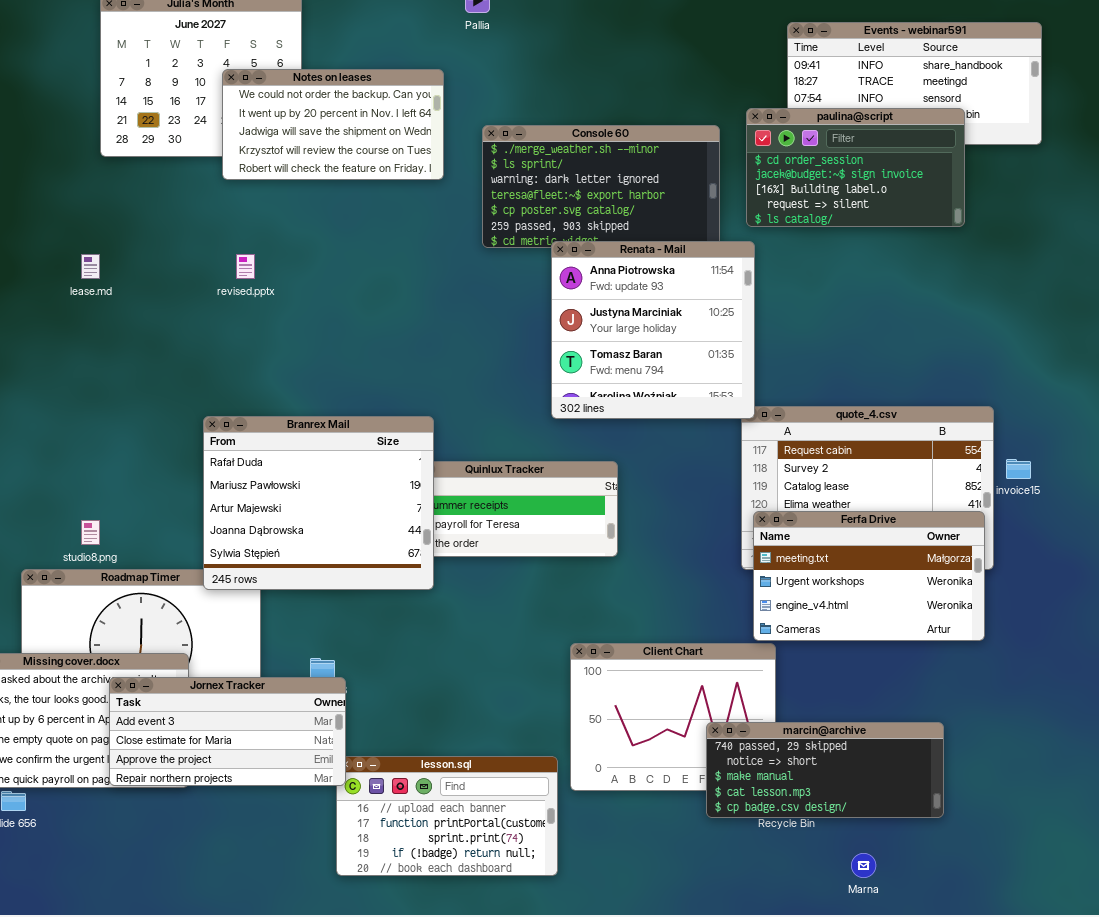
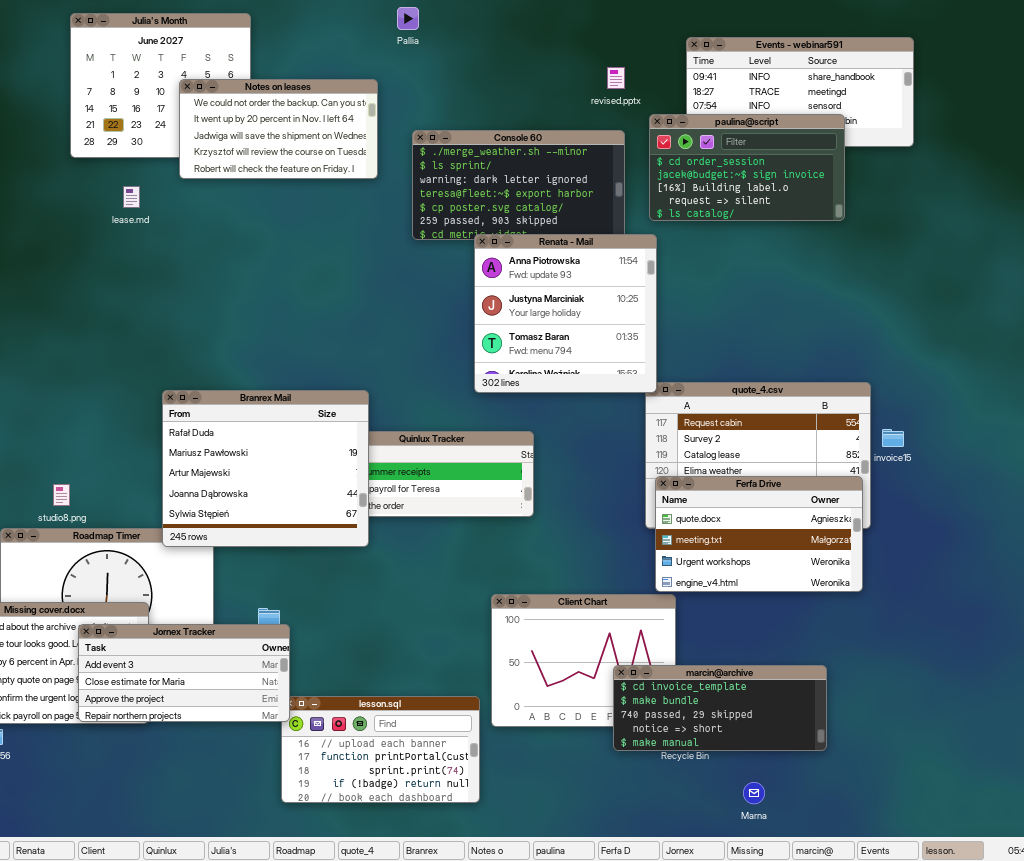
lease.md: [81,254,100,279] -> [123,186,140,208], moved
revised.pptx: [236,254,255,279] -> [607,67,625,89], moved
Ferfa Drive: [753,511,985,641] -> [655,476,863,592], scrolled up 1 row
marcin@archive: [706,722,944,818] -> [613,665,827,751], scrolled up 2 rows

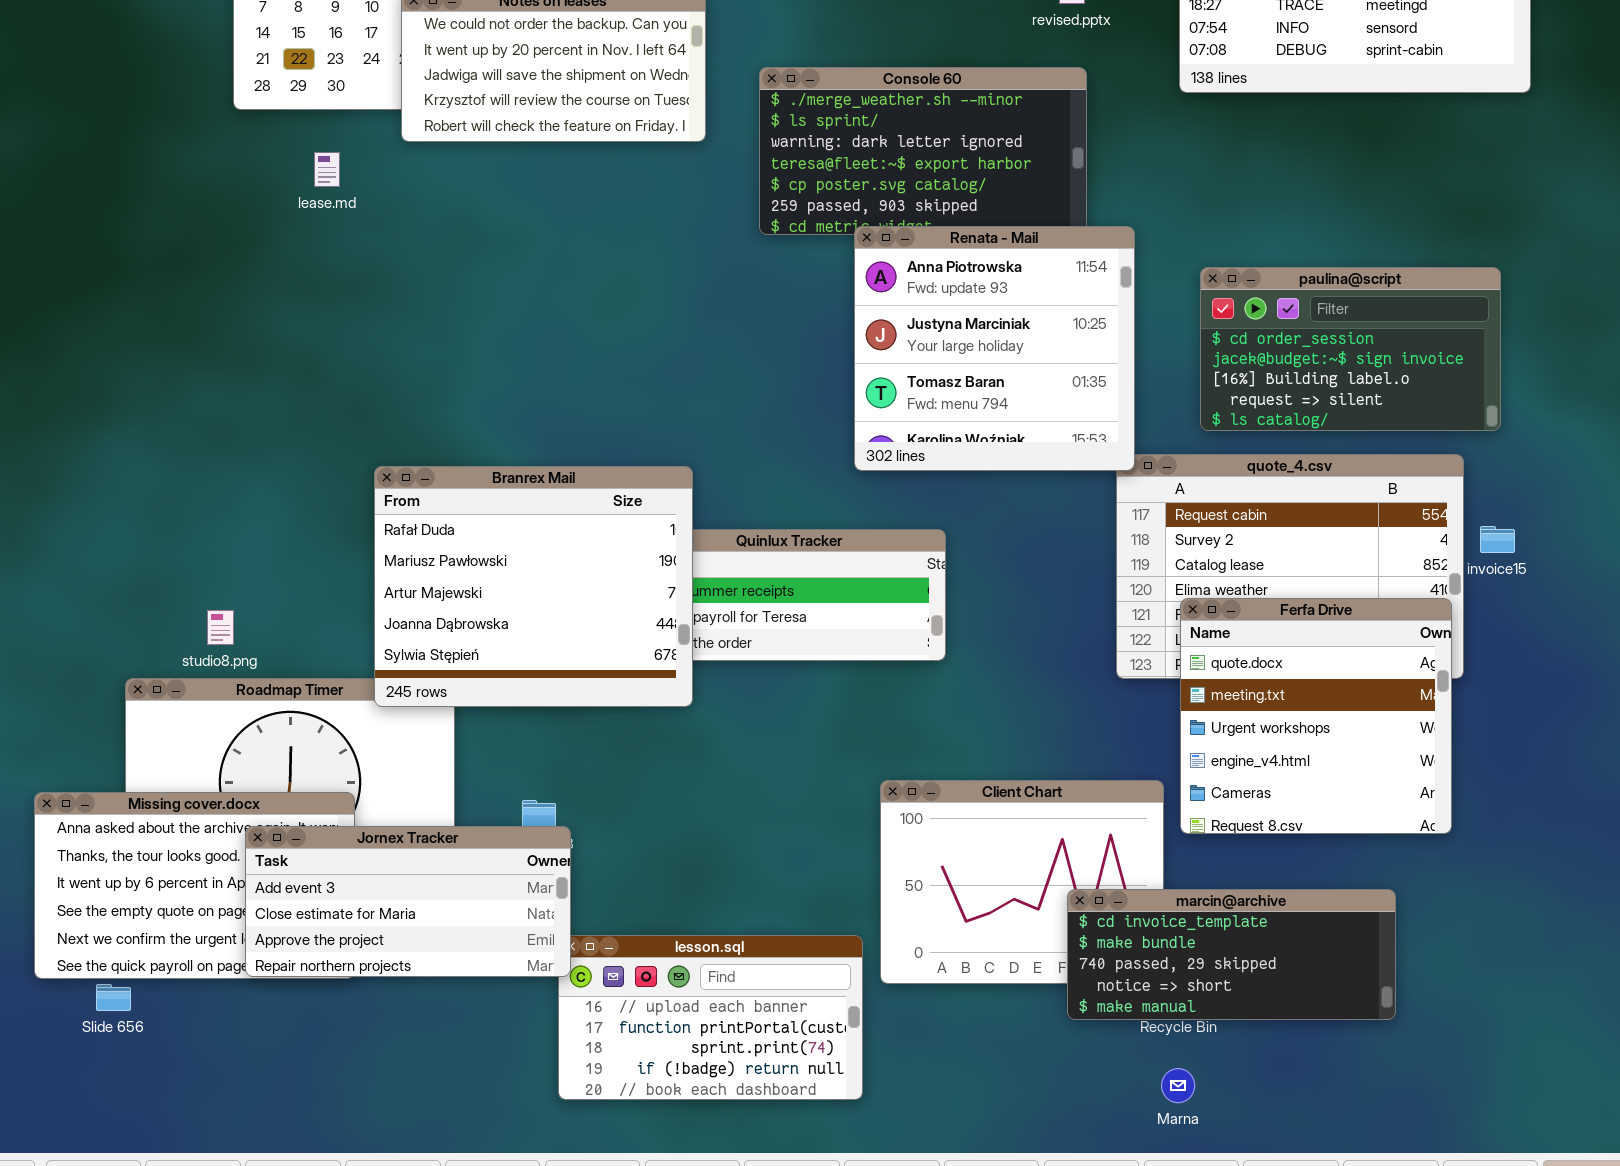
paulina@script: [649,114,845,221] -> [1200,267,1501,431], moved
Ferfa Drive: [655,476,863,592] -> [1180,598,1452,834], resized
Marna: [743,782,765,804] -> [1161,1068,1195,1103], moved

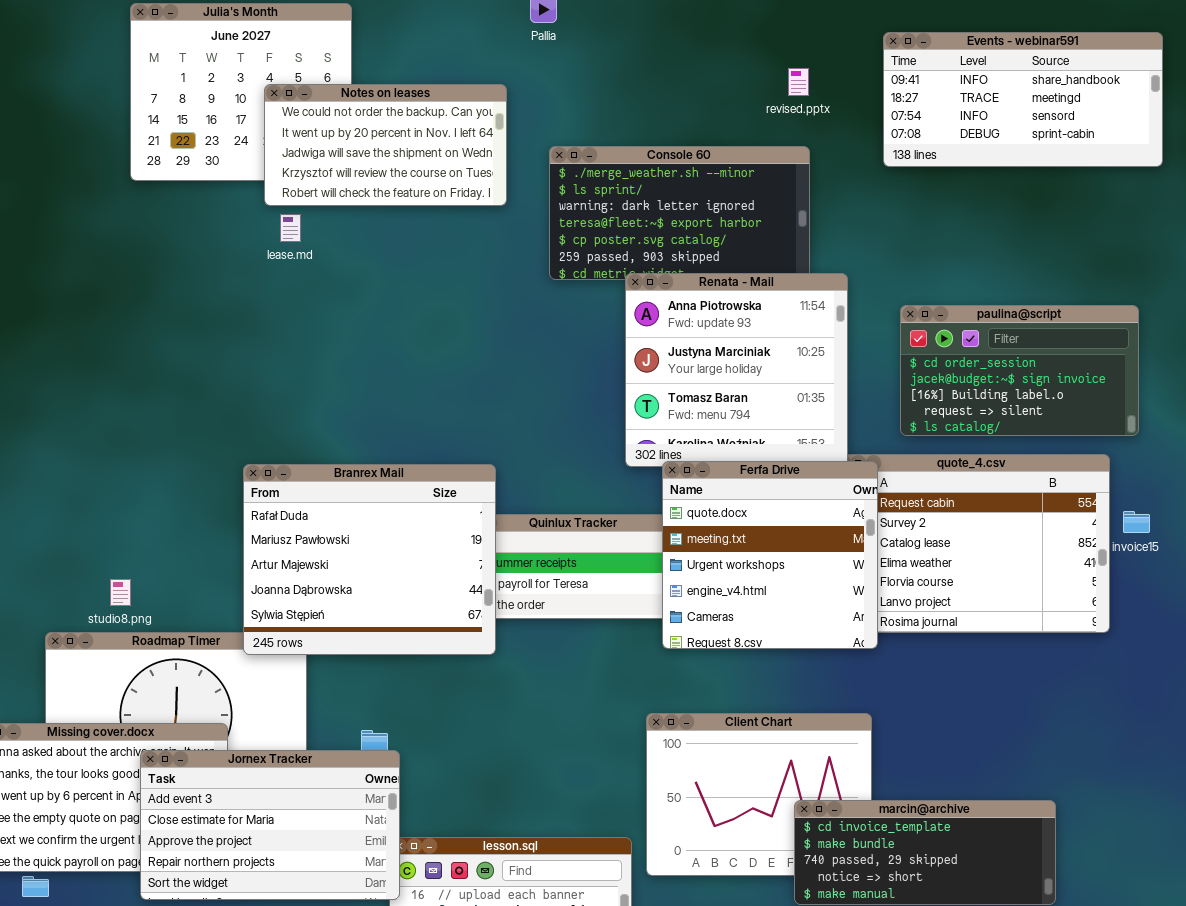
lease.md: [314,152,340,187] -> [280,214,301,242], moved
Ferfa Drive: [1180,598,1452,834] -> [662,461,878,649], moved
Jornex Tracker: [245,826,571,977] -> [140,750,400,900], resized

